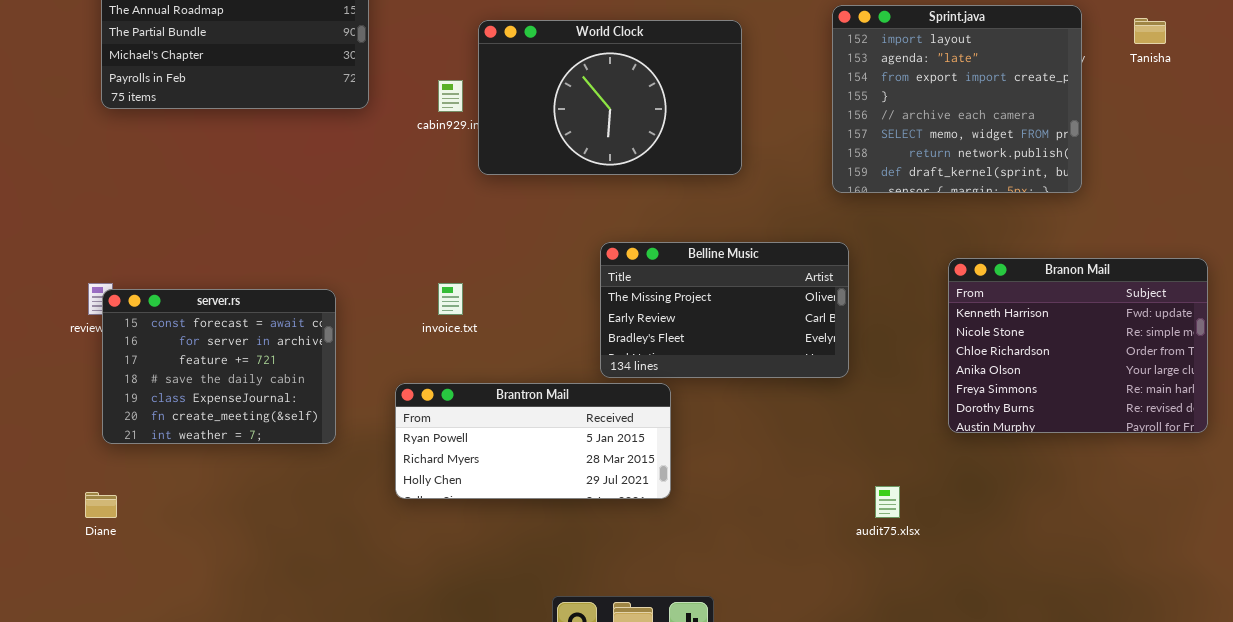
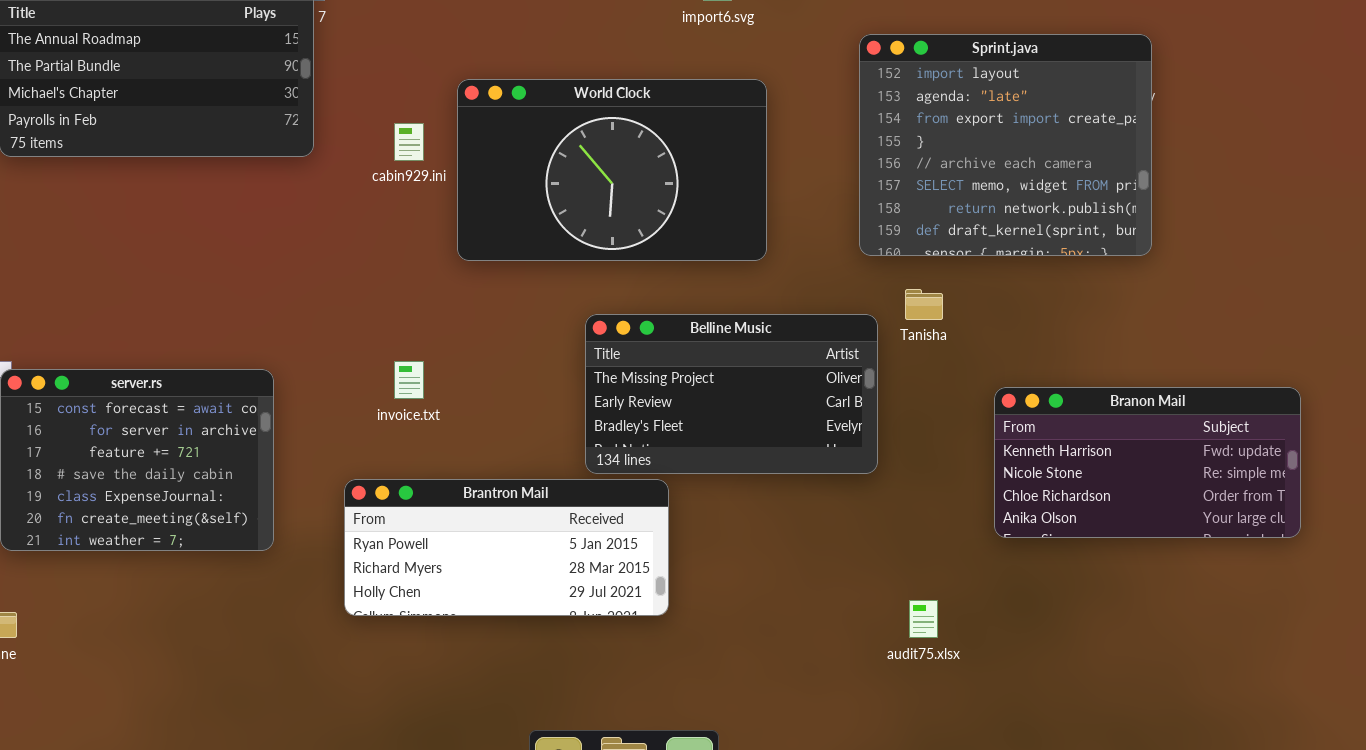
Tanisha: [1134,18,1166,44] -> [905,289,943,320], moved
World Clock: [478,20,742,175] -> [457,79,767,261], moved
Branon Mail: [948,258,1208,433] -> [994,387,1301,538], resized

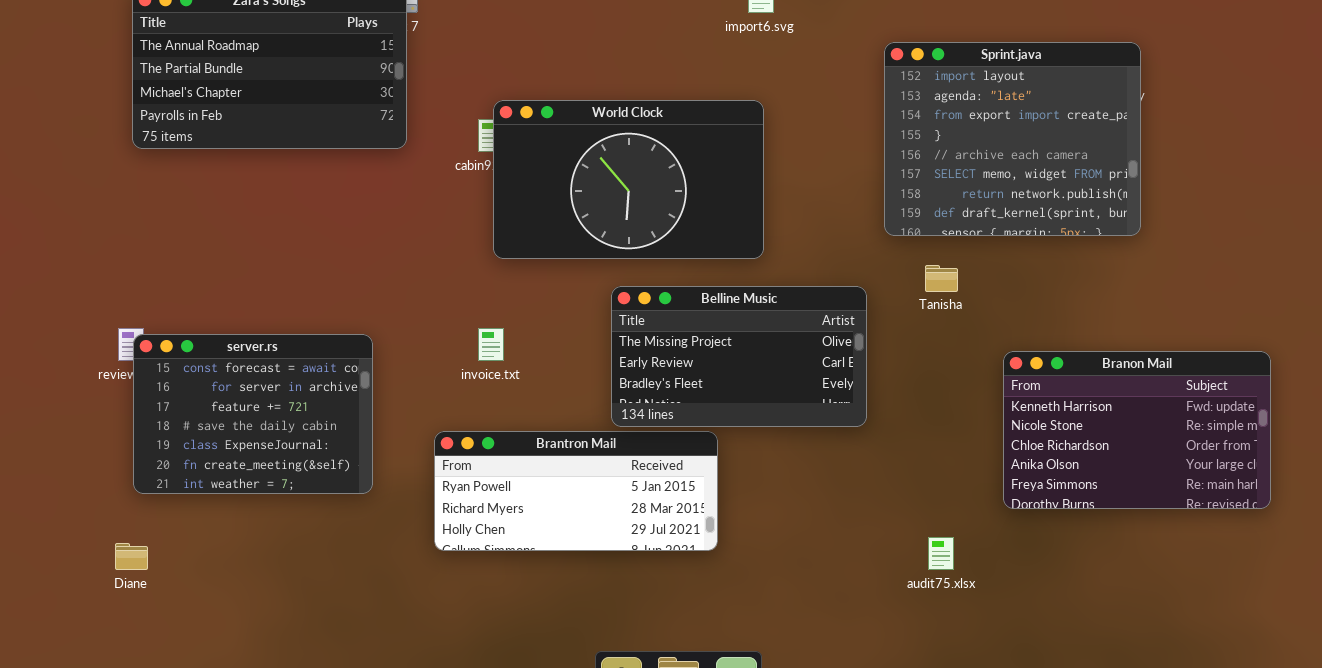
World Clock: [457,79,767,261] -> [493,100,764,259], moved
Belline Music: [585,314,878,474] -> [611,286,867,427], moved
Branon Mail: [994,387,1301,538] -> [1003,351,1271,509], resized

